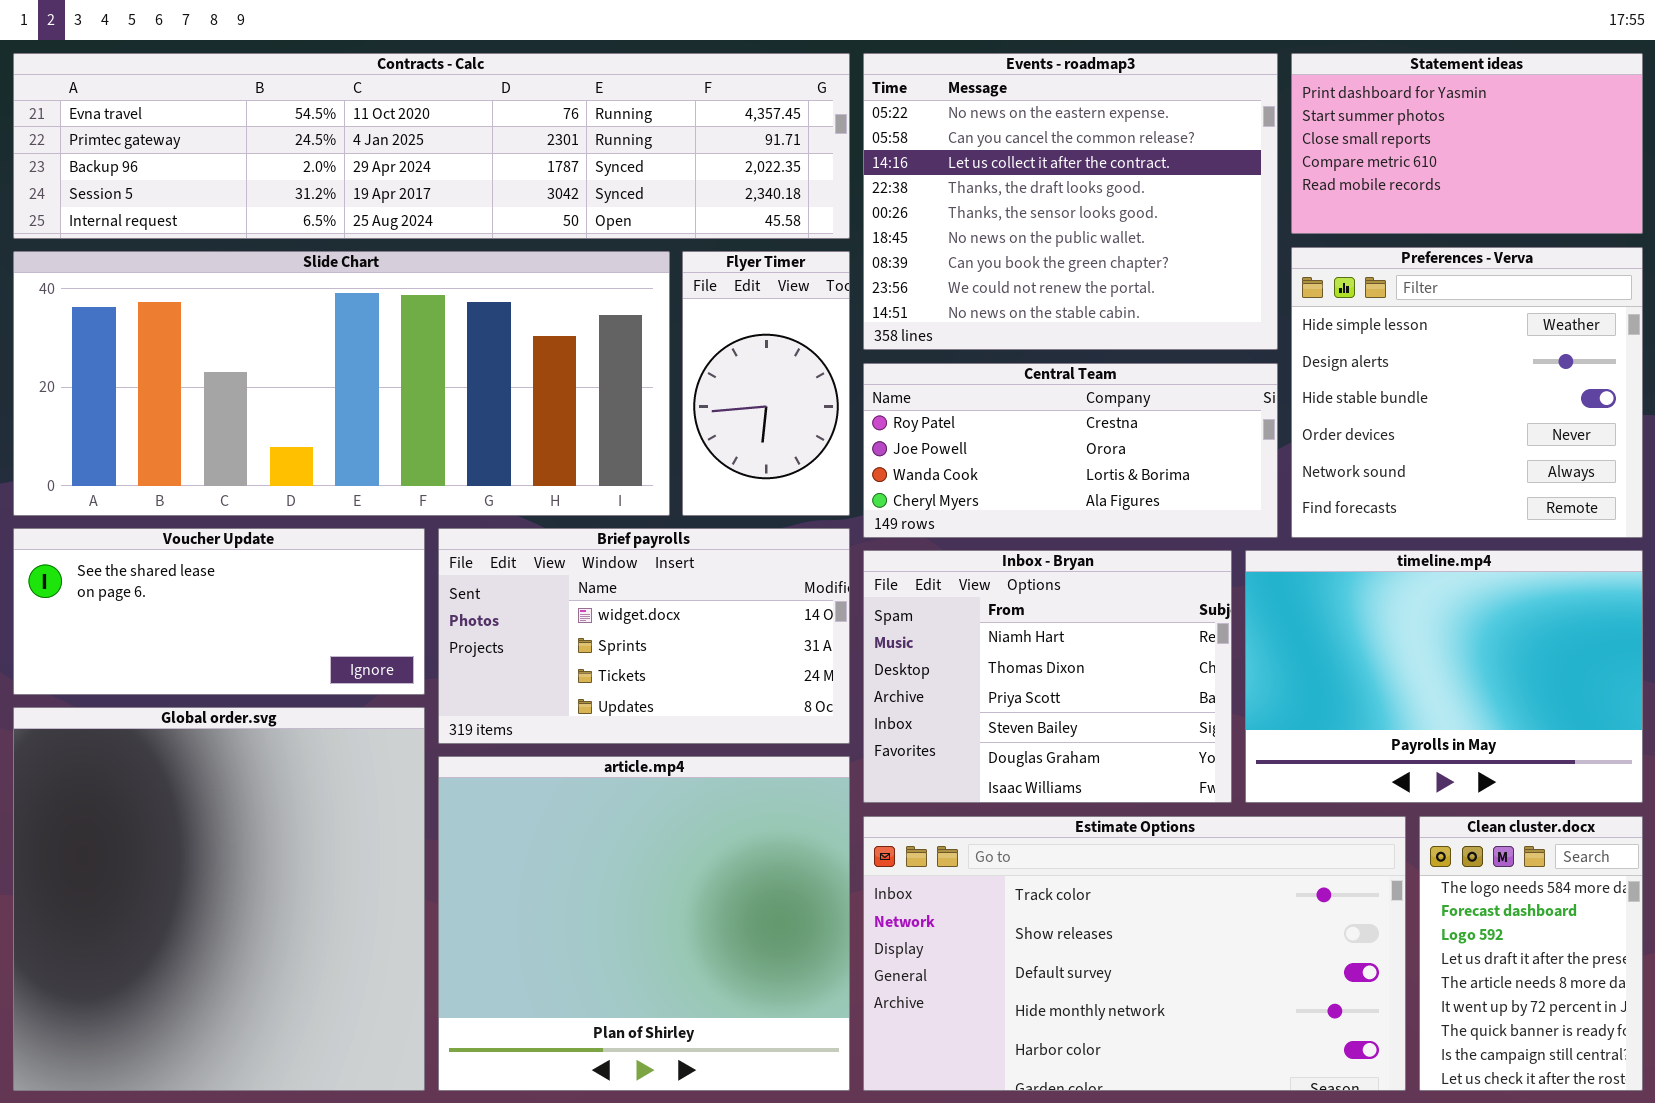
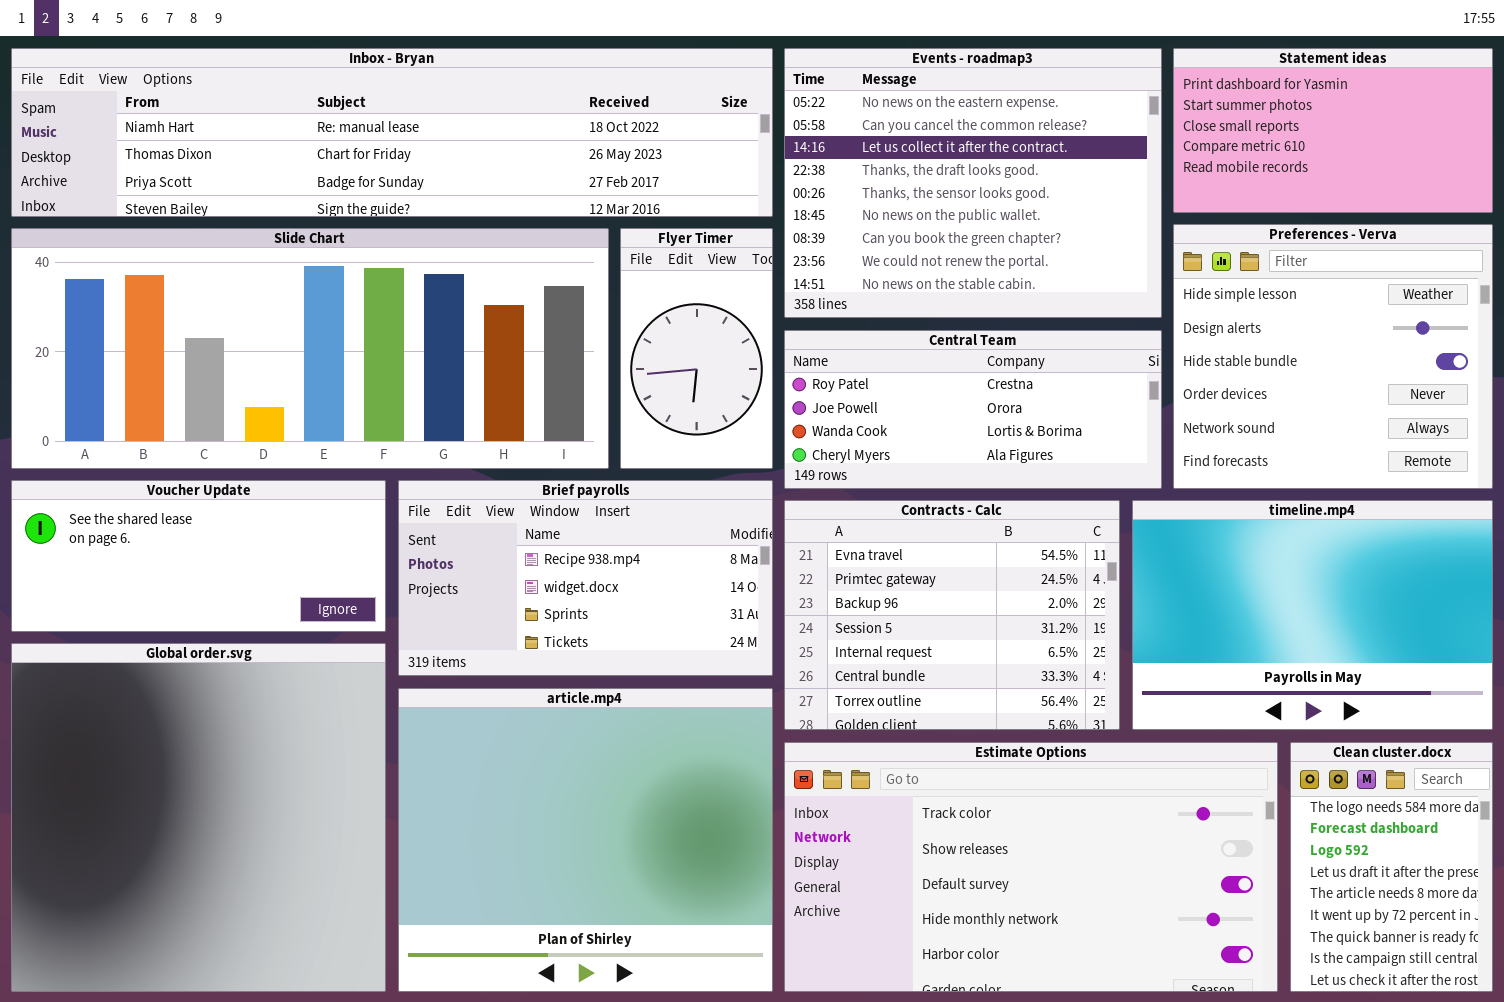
Contracts - Calc: [13,53,850,239] -> [784,500,1120,730], moved, resized
Brief payrolls: [438,528,850,744] -> [398,480,773,676], scrolled up 1 row
Inbox - Bryan: [863,550,1232,803] -> [11,48,773,217], moved, resized

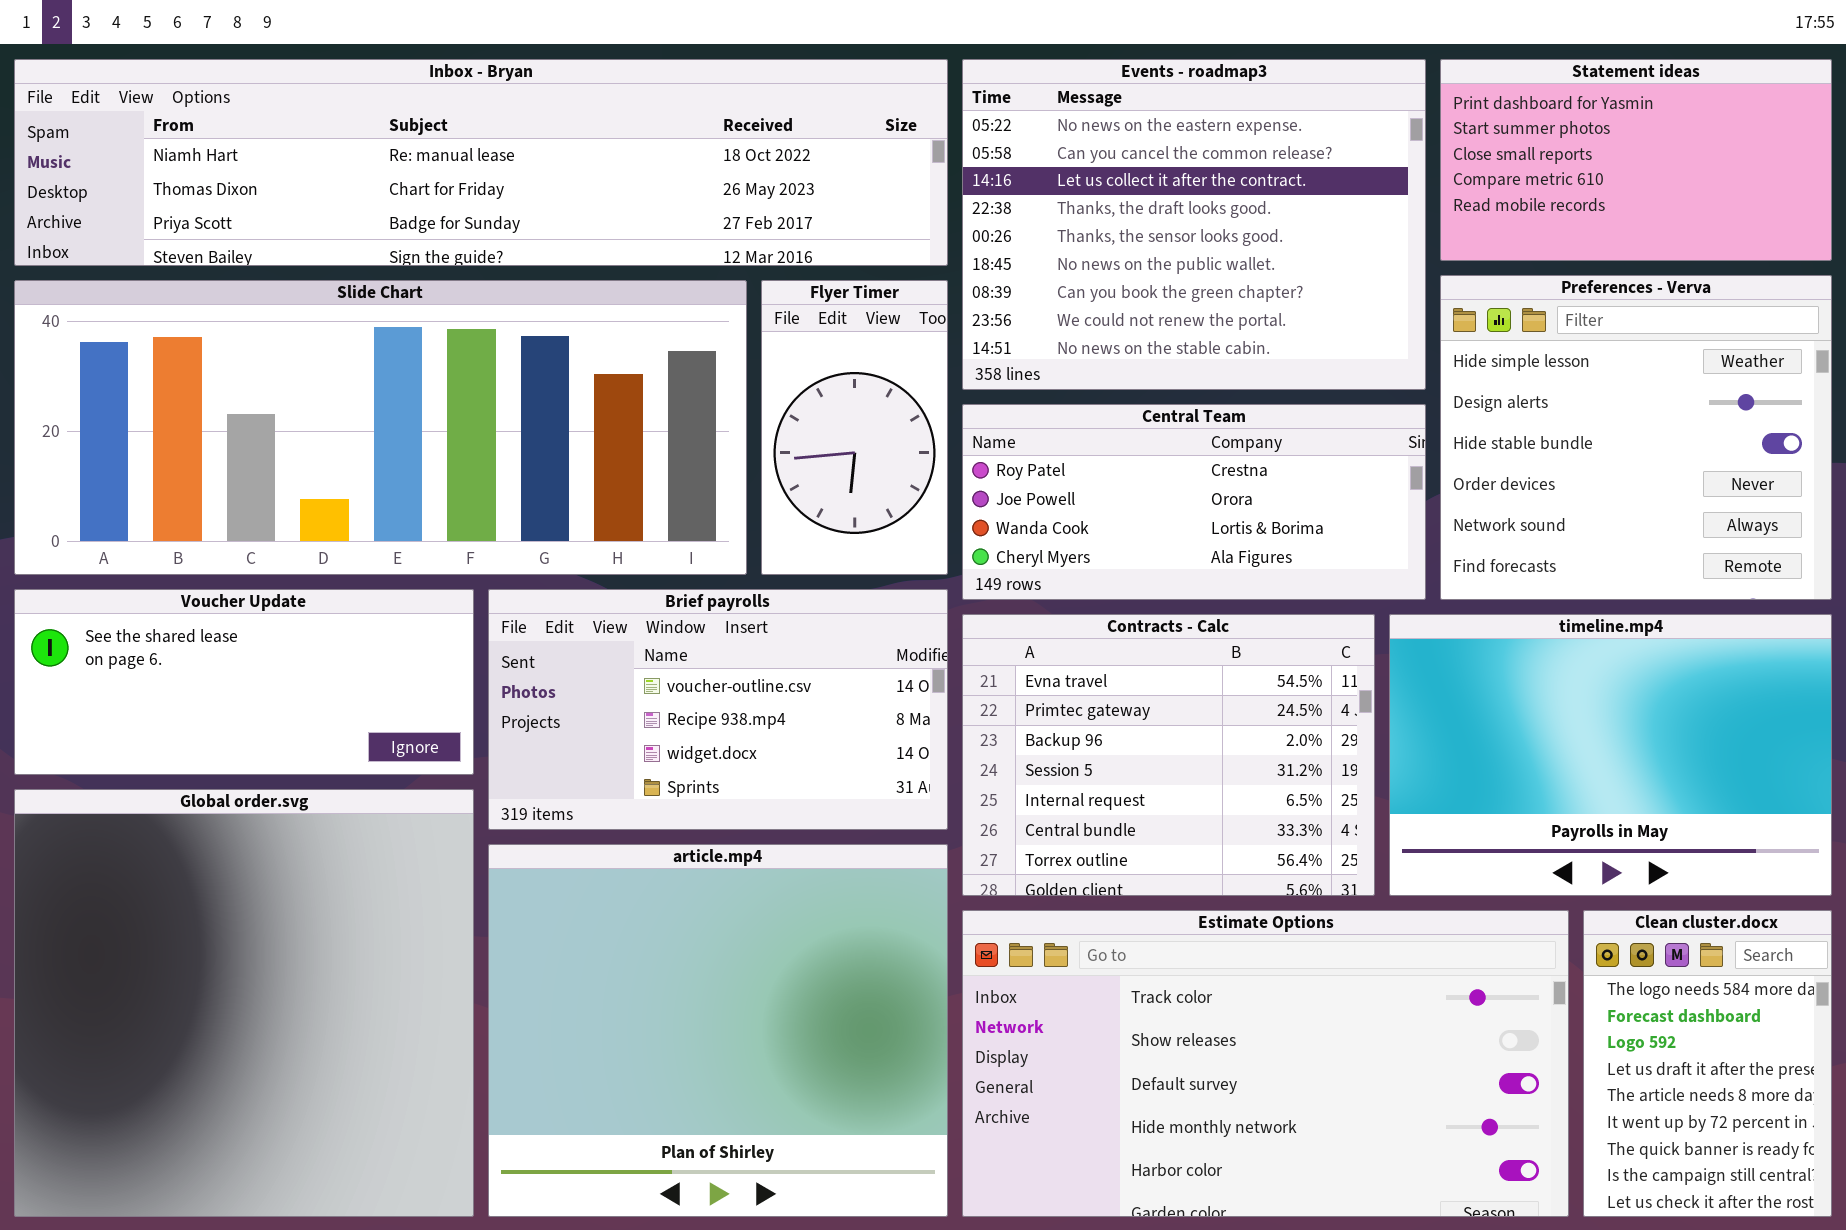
Brief payrolls: [398,480,773,676] -> [488,589,948,830], scrolled up 1 row

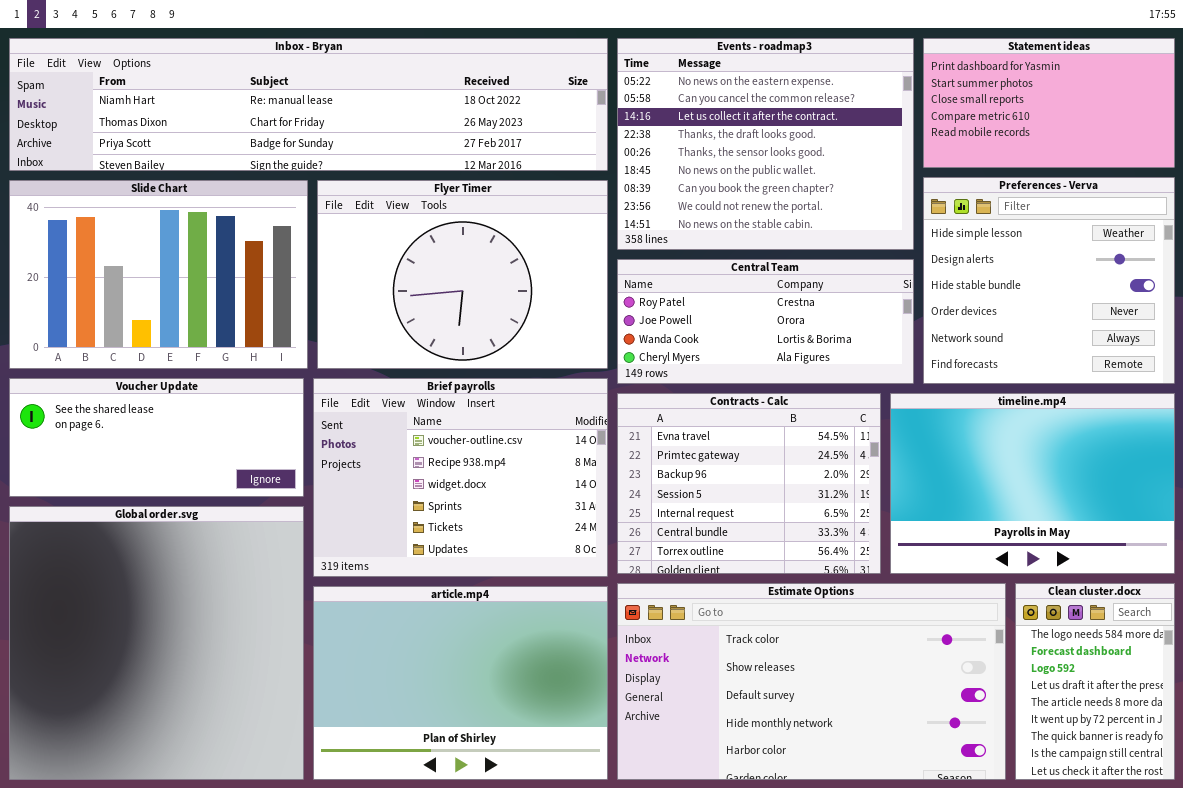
Slide Chart: [14,280,747,575] -> [9,180,308,369], resized
Flyer Timer: [761,280,948,575] -> [317,180,608,369], resized
Brief payrolls: [488,589,948,830] -> [313,378,608,577], resized
article.mp4: [488,844,948,1217] -> [313,586,608,780], resized

